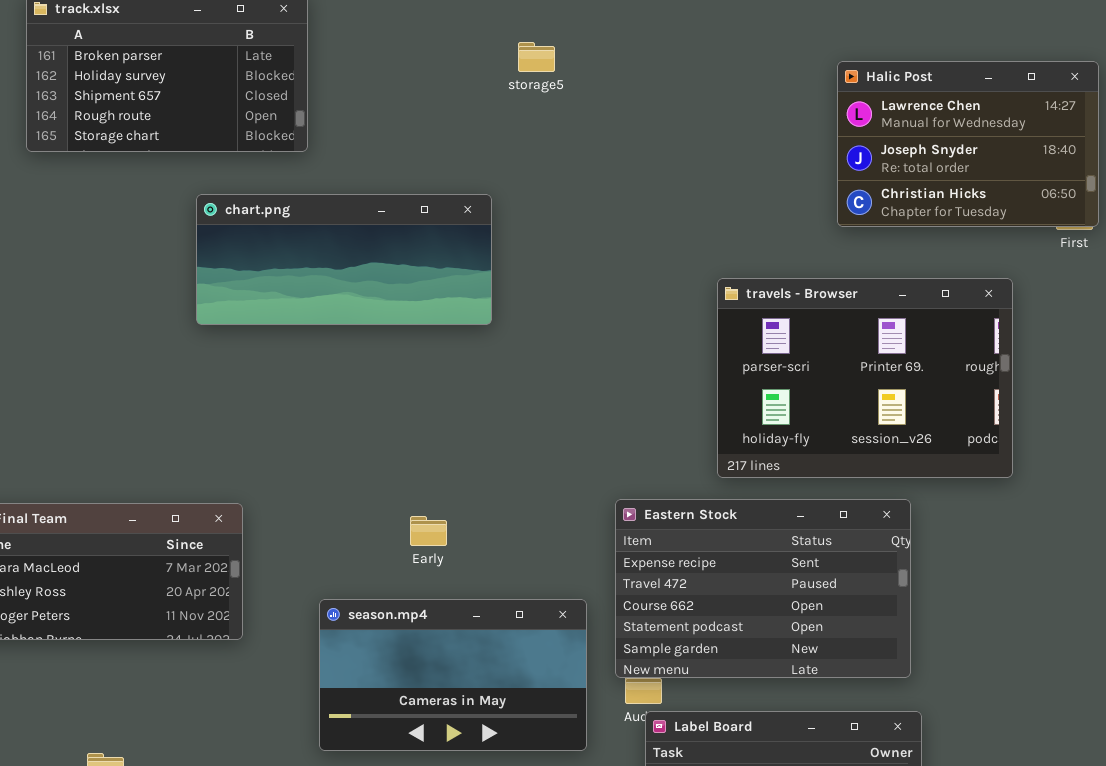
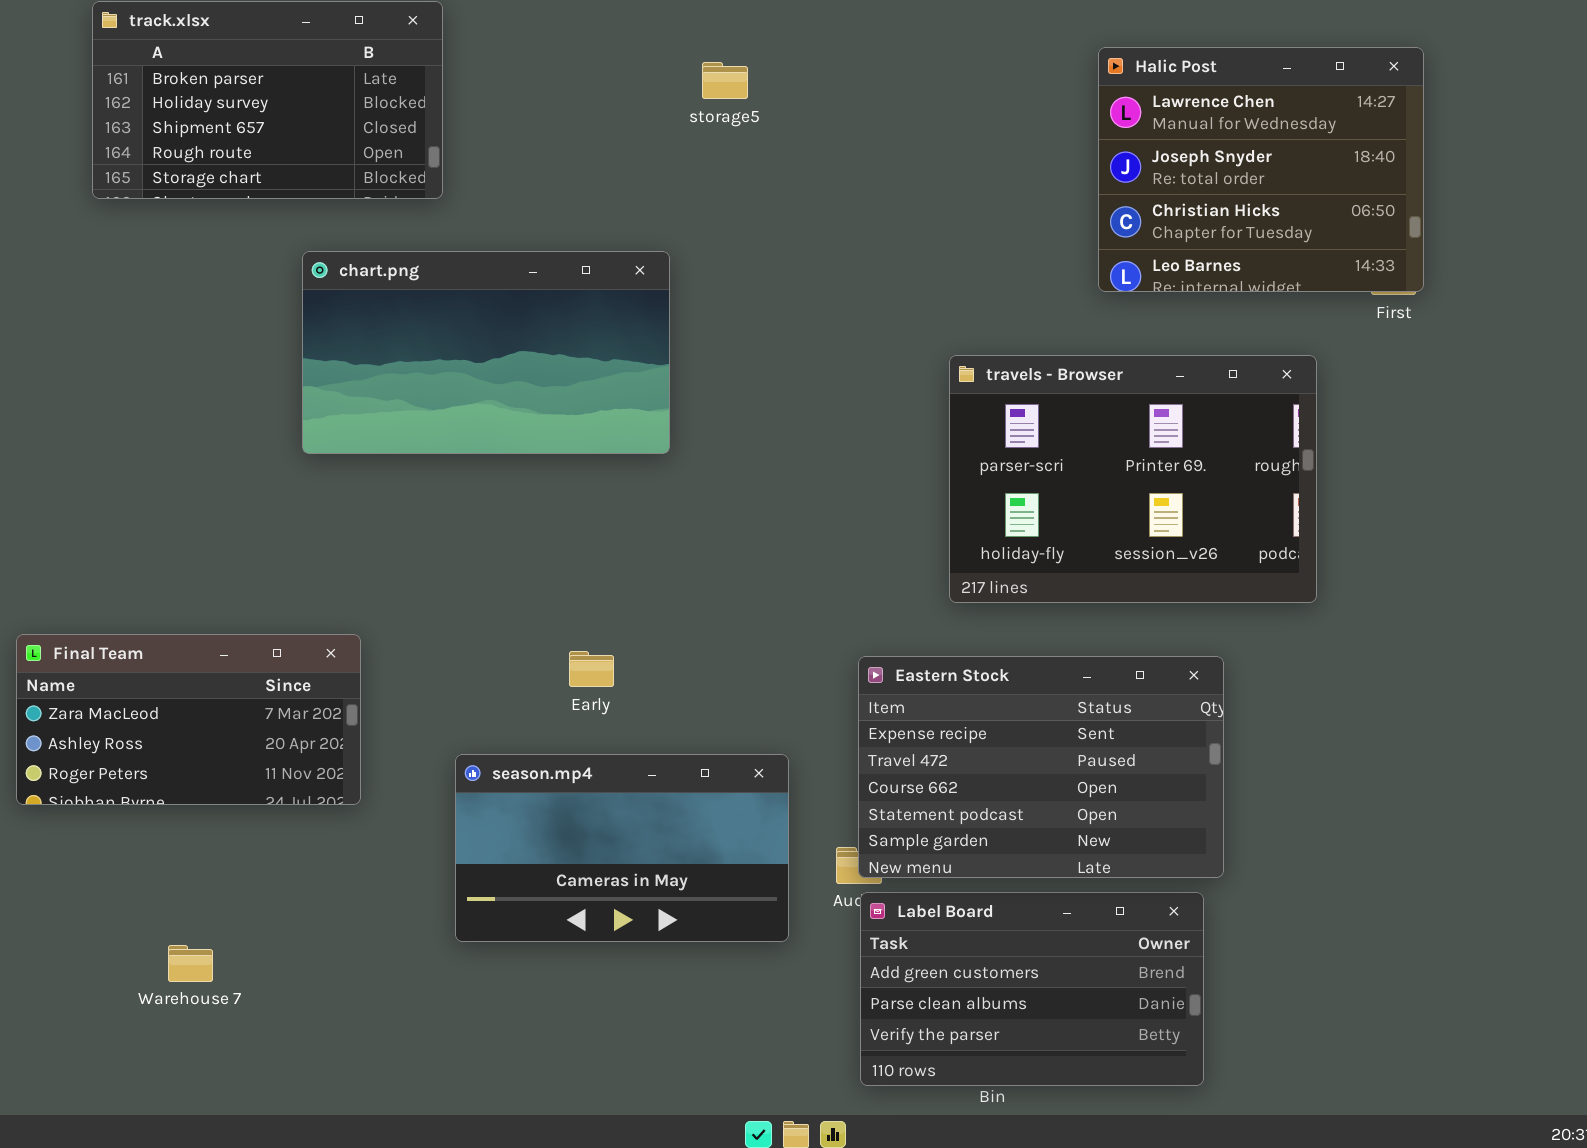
Halic Post: [837,61,1099,227] -> [1098,47,1424,292], resized
chart.png: [196,194,492,325] -> [302,251,670,454], resized
Eastern Stock: [615,499,911,678] -> [858,656,1224,878], moved

